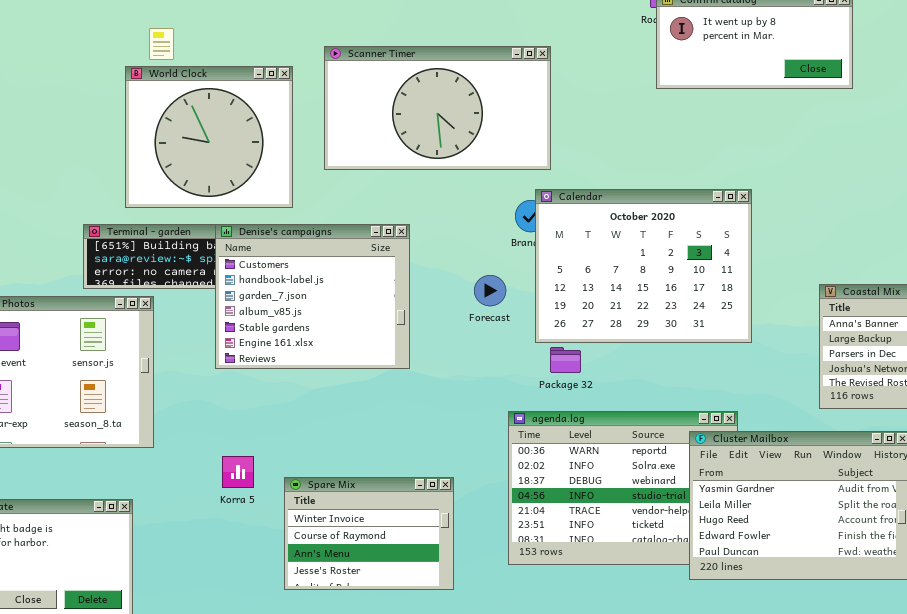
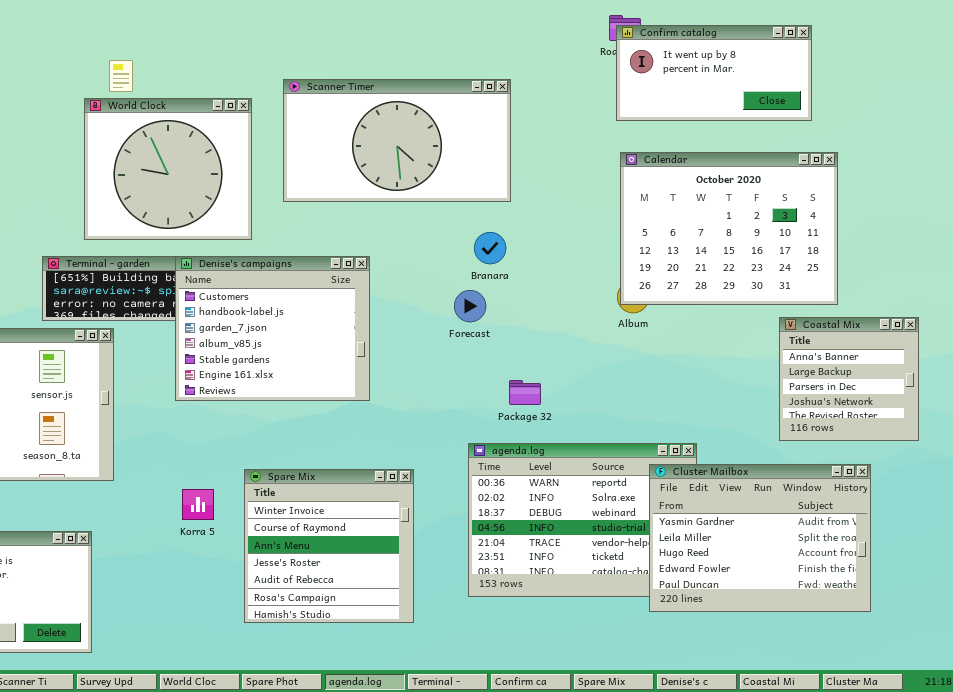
Calendar: [535,189,752,343] -> [620,152,838,305], moved
Forecast: [474,275,506,306] -> [454,290,486,322], moved
Spare Mix: [284,477,454,590] -> [244,469,414,623], resized

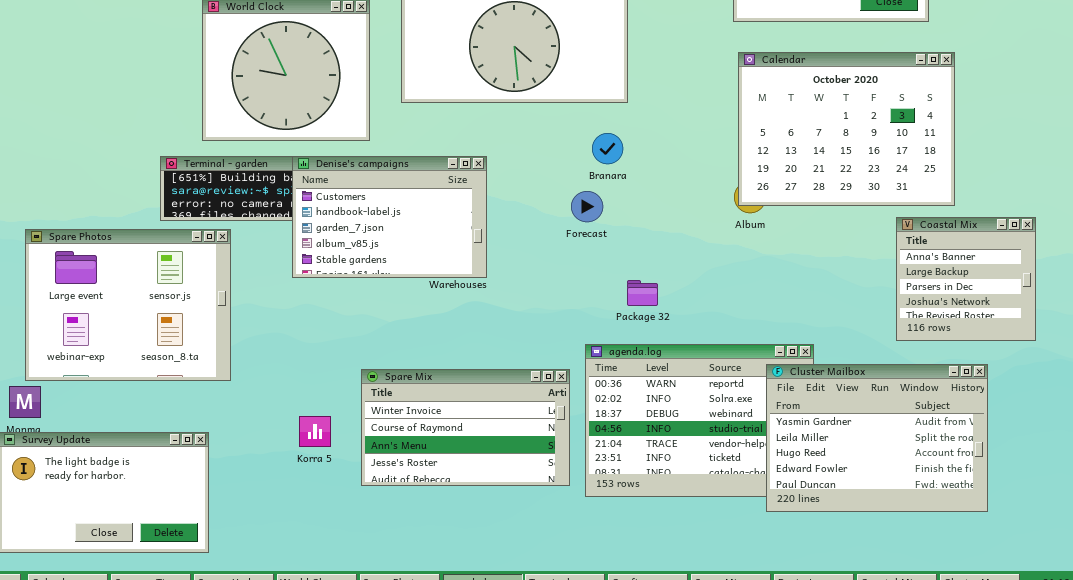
Denise's campaigns: [175,256,370,401] -> [292,156,487,278], resized
Spare Mix: [244,469,414,623] -> [361,369,570,486], resized
Korra 5: [182,489,214,520] -> [299,416,331,447], moved

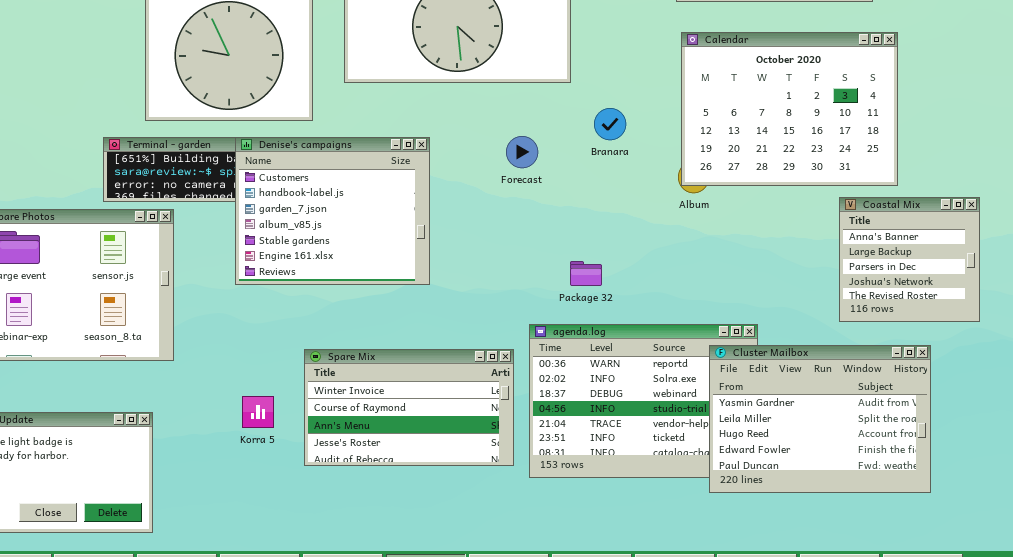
Branara: [592,133,623,164] -> [594,108,626,140], moved
Denise's campaigns: [292,156,487,278] -> [235,137,430,285], resized
Forecast: [571,191,603,222] -> [506,136,538,168], moved

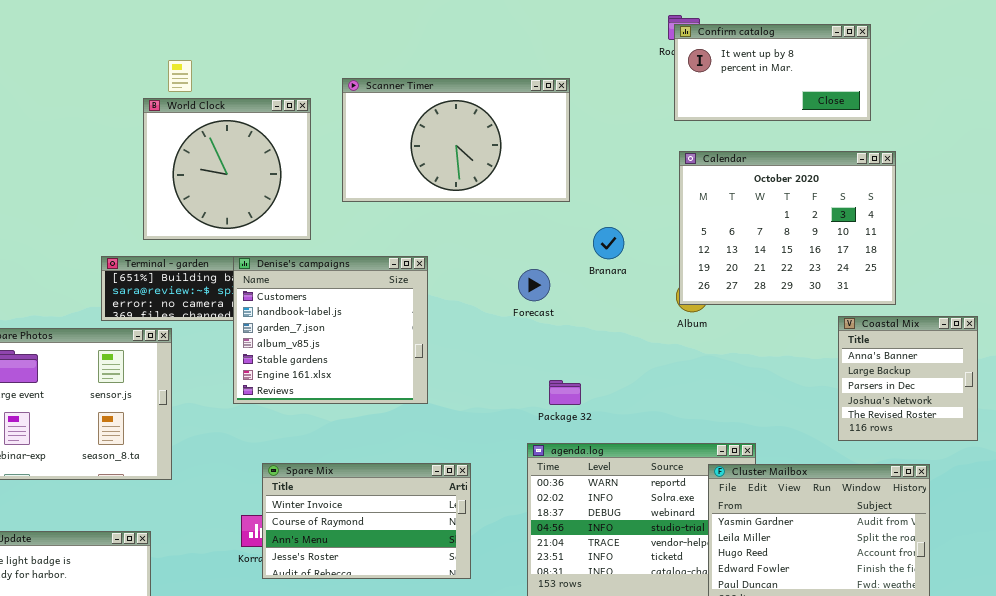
Forecast: [506,136,538,168] -> [518,269,550,301], moved
Package 32: [570,261,602,286] -> [549,380,581,405], moved
Spare Mix: [304,349,514,466] -> [262,463,471,579], moved

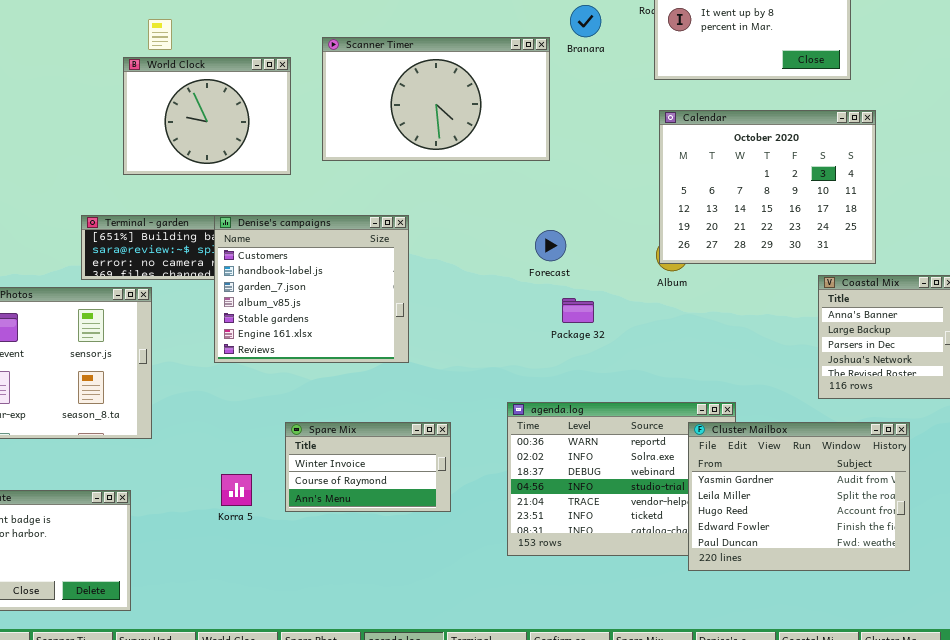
World Clock: [143,98,311,240] -> [123,57,291,175], resized
Branara: [593,227,624,259] -> [570,5,601,37], moved
Forecast: [518,269,550,301] -> [535,230,566,261], moved
Package 32: [549,380,581,405] -> [562,298,594,323], moved
Spare Mix: [262,463,471,579] -> [285,422,451,512], resized

